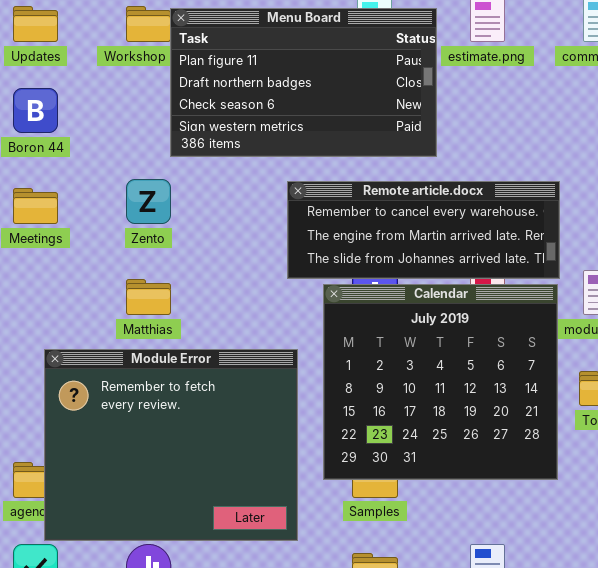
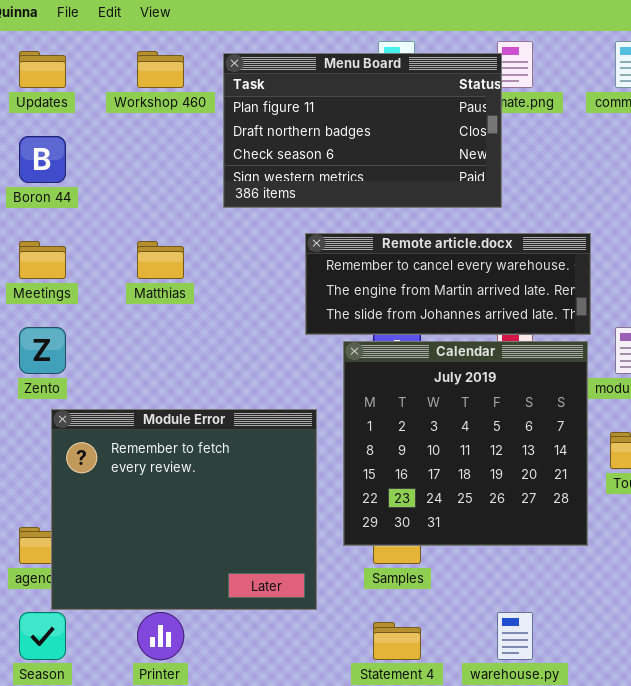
Menu Board: [170,8,437,157] -> [223,53,502,208], moved
Zento: [126,179,171,224] -> [19,327,66,374], moved
Matthias: [126,279,171,315] -> [137,241,184,279], moved

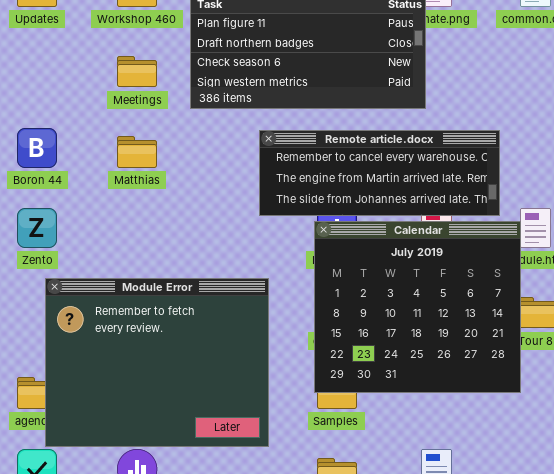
Boron 44: [19,136,66,183] -> [17,128,57,168], moved
Meetings: [19,241,66,279] -> [117,56,157,87], moved
Calendar: [343,341,588,546] -> [314,221,521,393], moved

